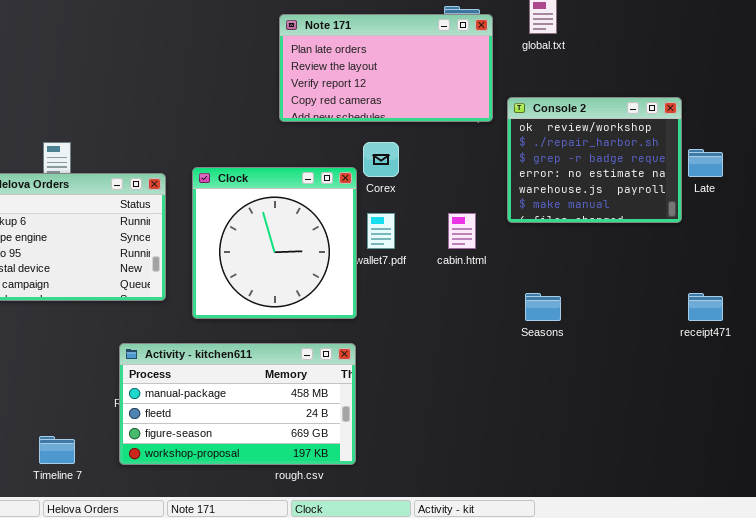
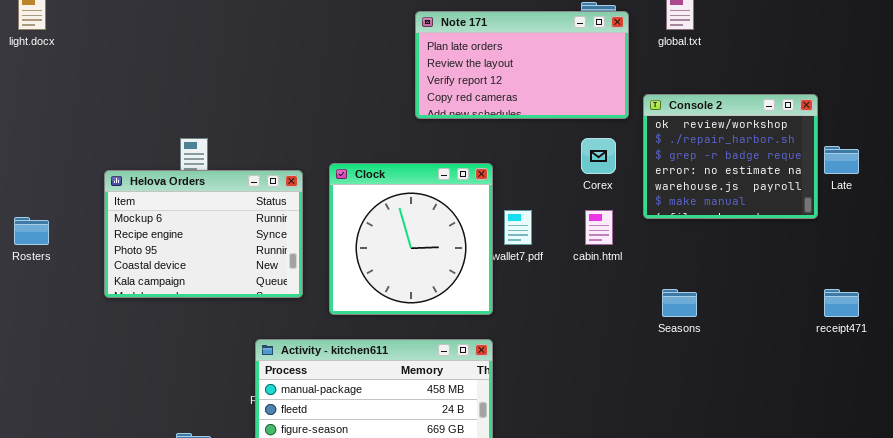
Corex: [363,142,399,177] -> [581,138,616,174], moved

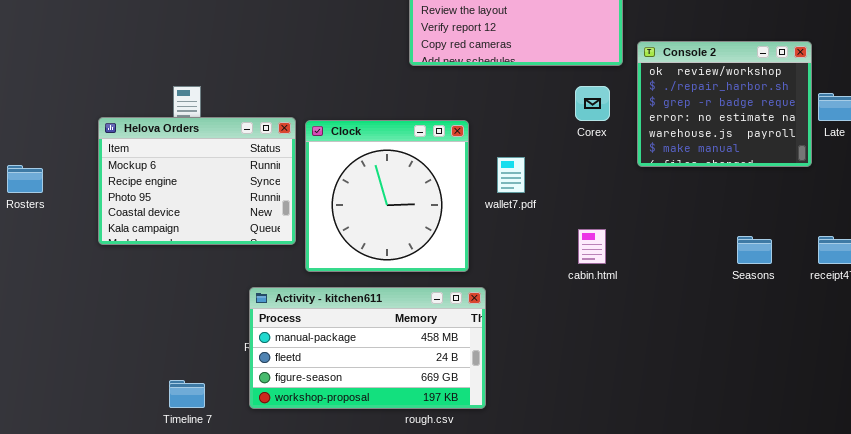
Clock: [329,163,493,315] -> [305,120,469,272], moved
cabin.html: [585,210,613,245] -> [578,229,606,264], moved
Seasons: [662,289,697,317] -> [737,236,772,264], moved

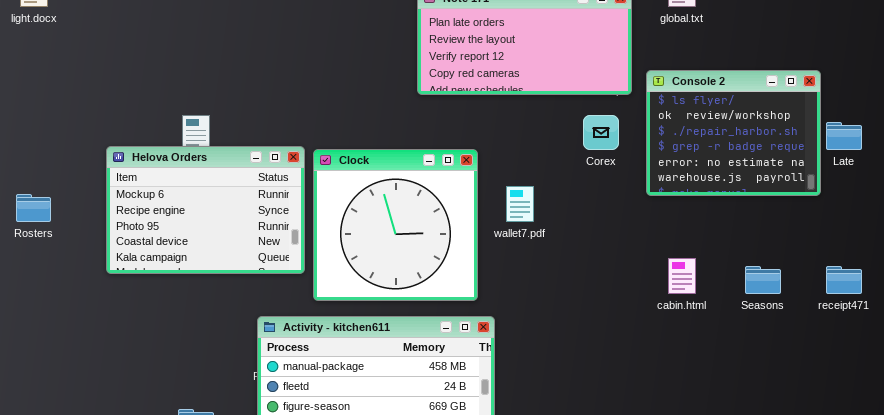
Console 2: [637,41,812,167] -> [646,70,821,196], scrolled up 1 row
cabin.html: [578,229,606,264] -> [668,258,696,294], moved

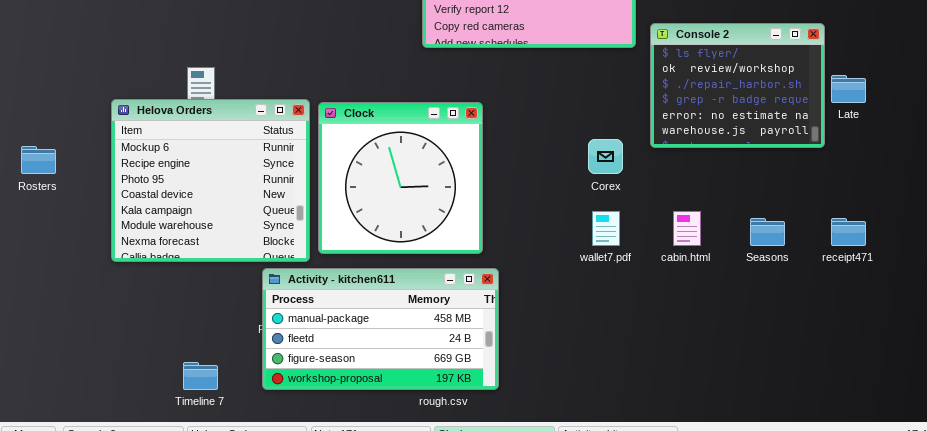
Corex: [583,115,619,150] -> [588,139,623,174], moved
Helova Orders: [106,146,305,274] -> [111,99,310,262], resized
wallet7.pdf: [506,186,534,222] -> [592,211,620,246], moved

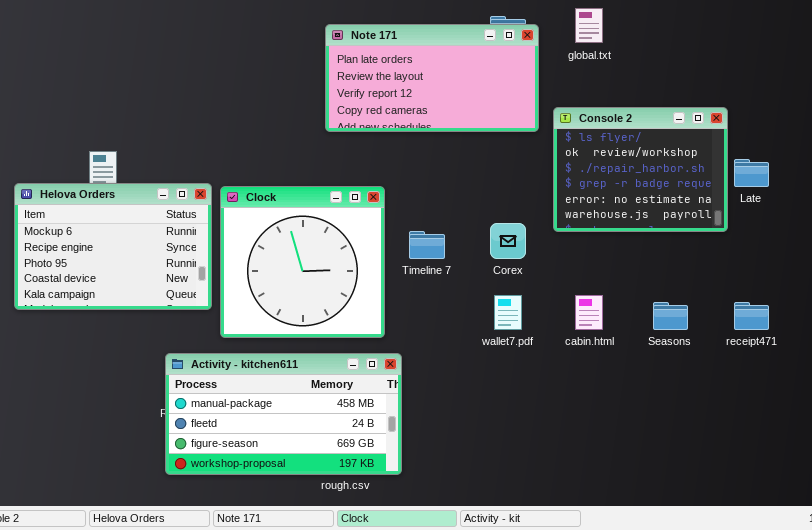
Helova Orders: [111,99,310,262] -> [14,183,212,310], resized
Timeline 7: [183,362,218,390] -> [409,231,445,259], moved

